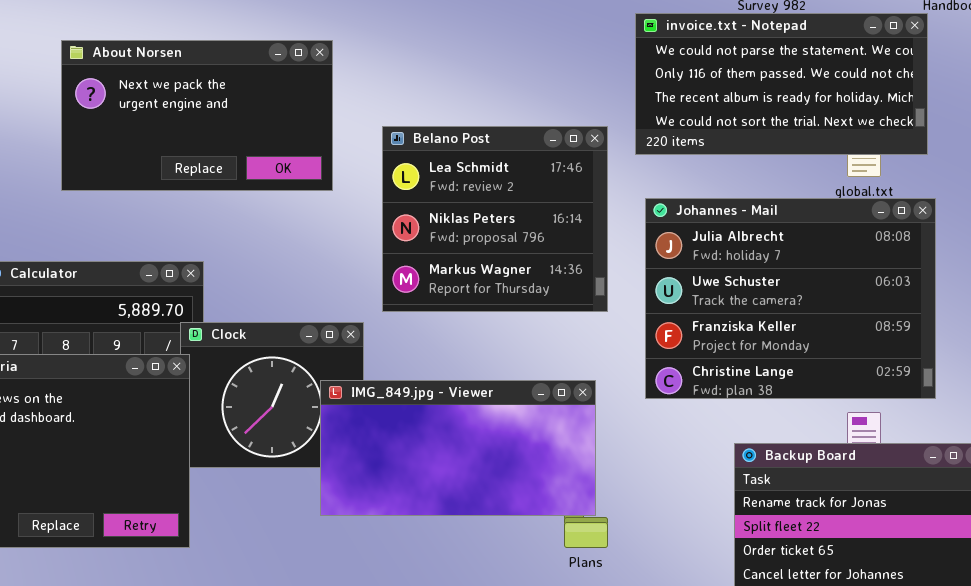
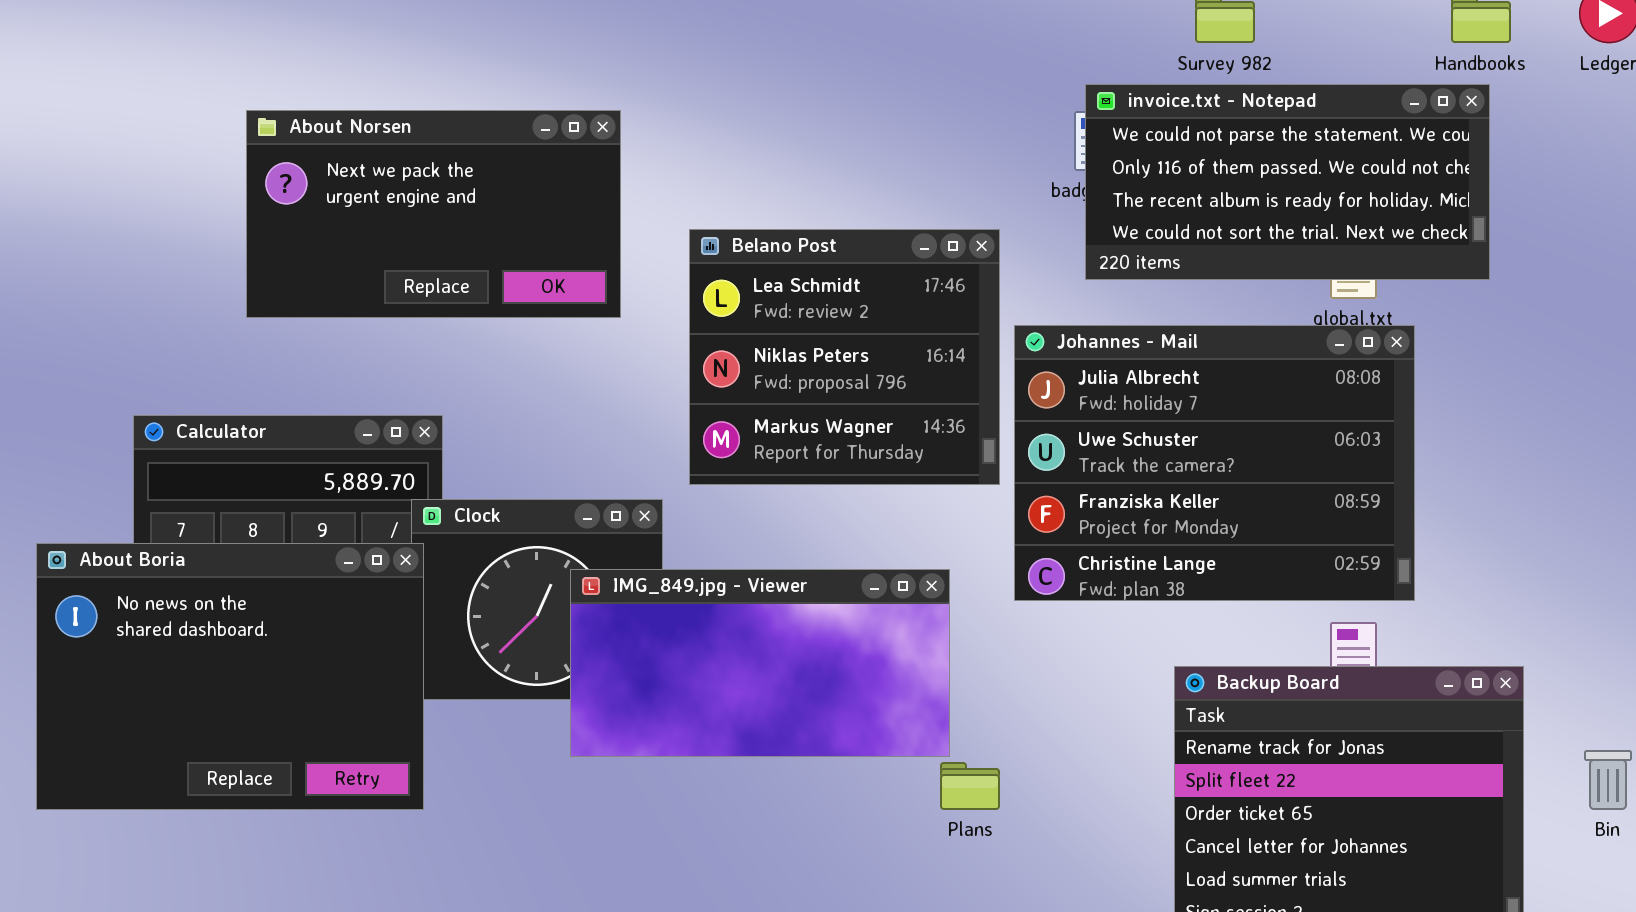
invoice.txt - Notepad: [635,13,928,155] -> [1085,84,1490,280], moved
Johannes - Mail: [645,198,936,399] -> [1014,325,1415,601], moved
IMG_849.jpg - Viewer: [320,380,596,516] -> [570,569,950,757], moved

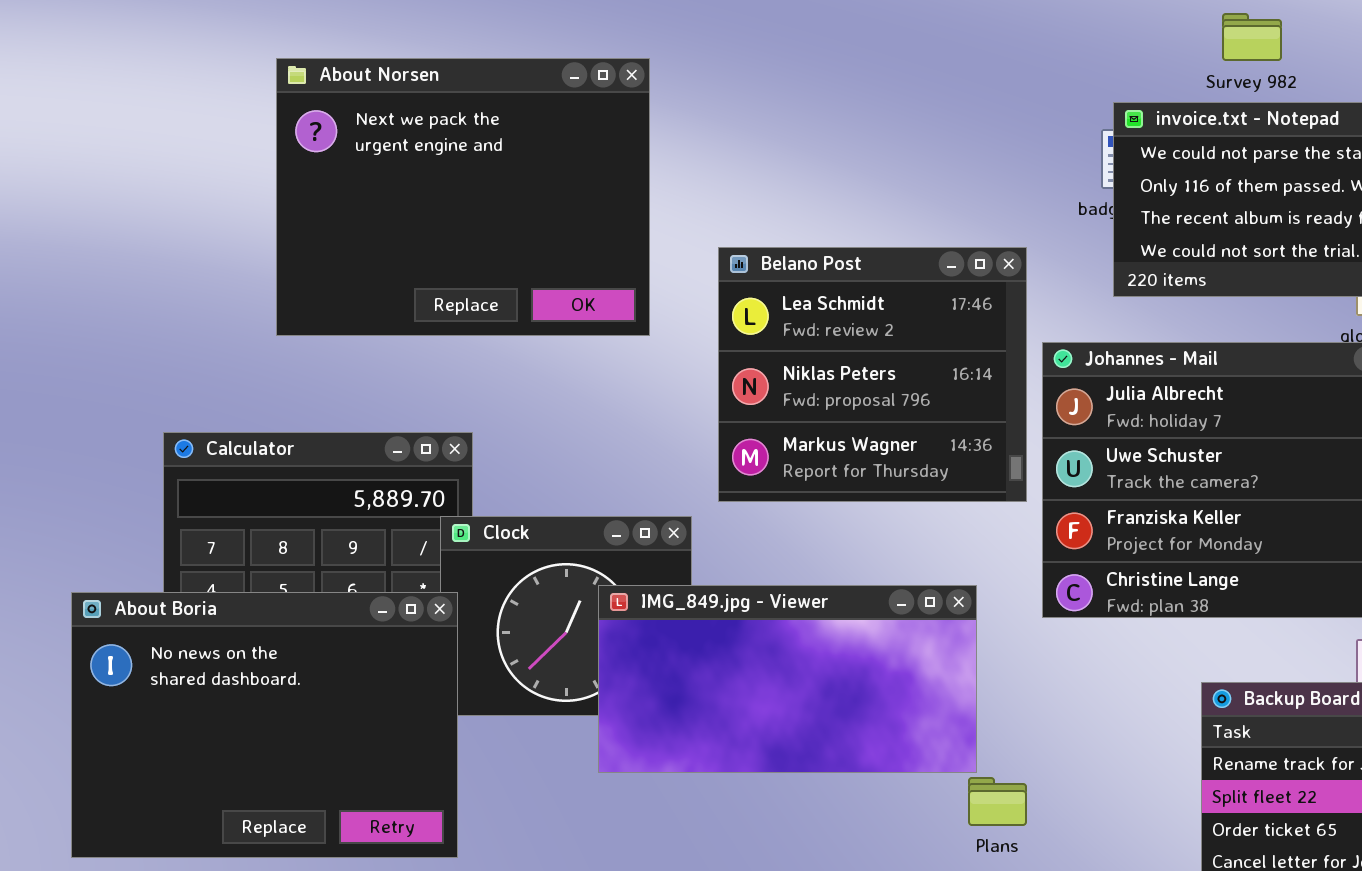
About Norsen: [246,110,621,318] -> [276,58,650,336], resized
About Boria: [36,543,424,810] -> [71,592,458,858], moved

